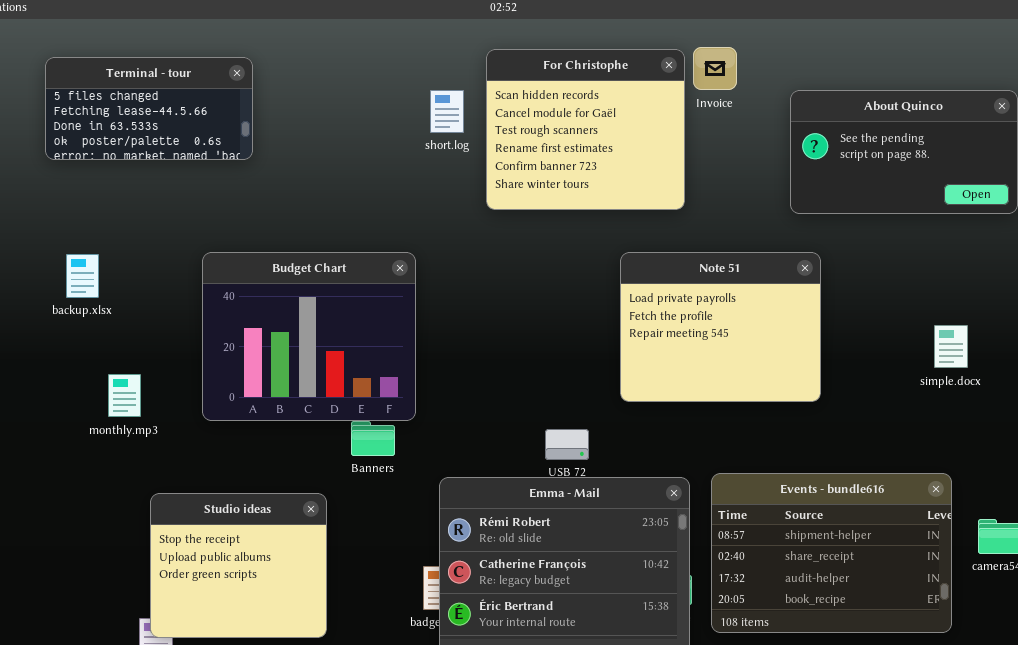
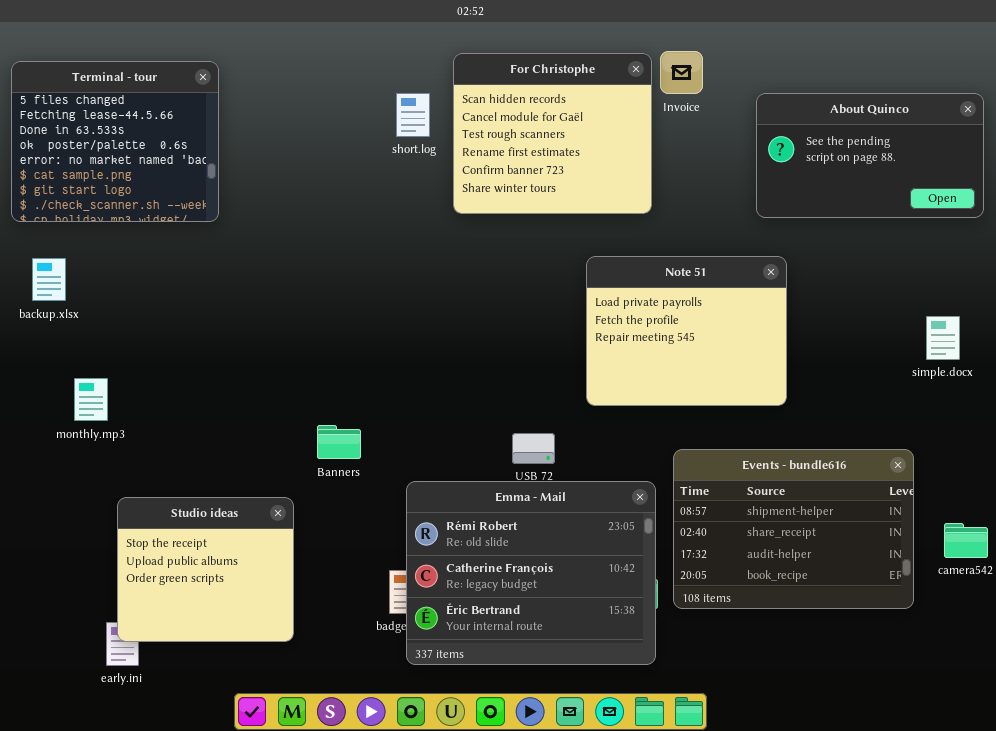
Terminal - tour: [45,57,253,160] -> [11,61,219,222], resized
Budget Chart: [202,252,416,421] -> none, closed
simple.docx: [934,325,968,368] -> [926,316,960,360], moved
Events - bundle616: [711,473,952,633] -> [673,449,914,609], moved

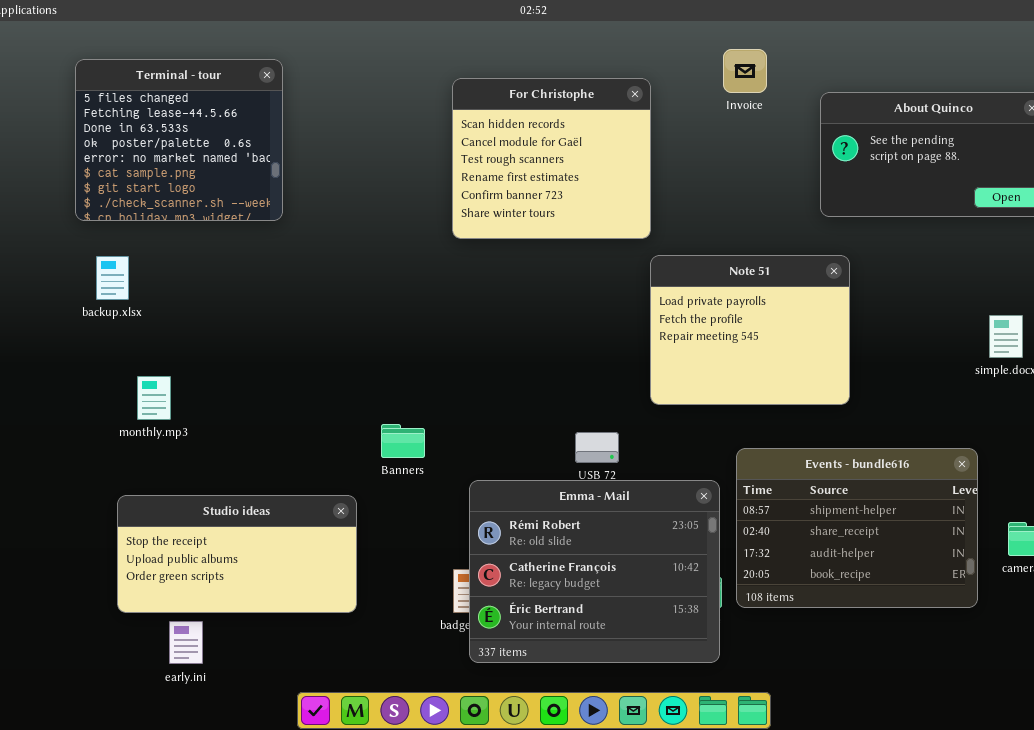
For Christophe: [453,53,652,214] -> [452,78,651,239], moved
Studio ideas: [117,497,294,642] -> [117,495,357,613], resized

